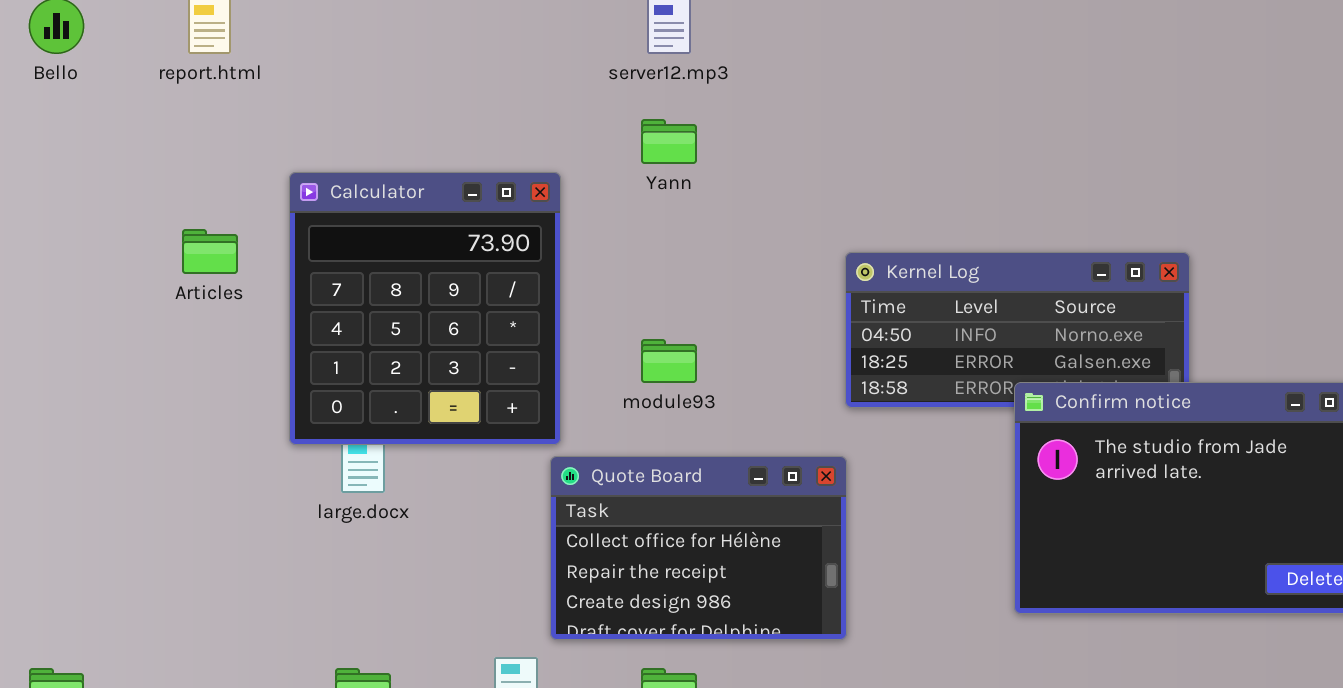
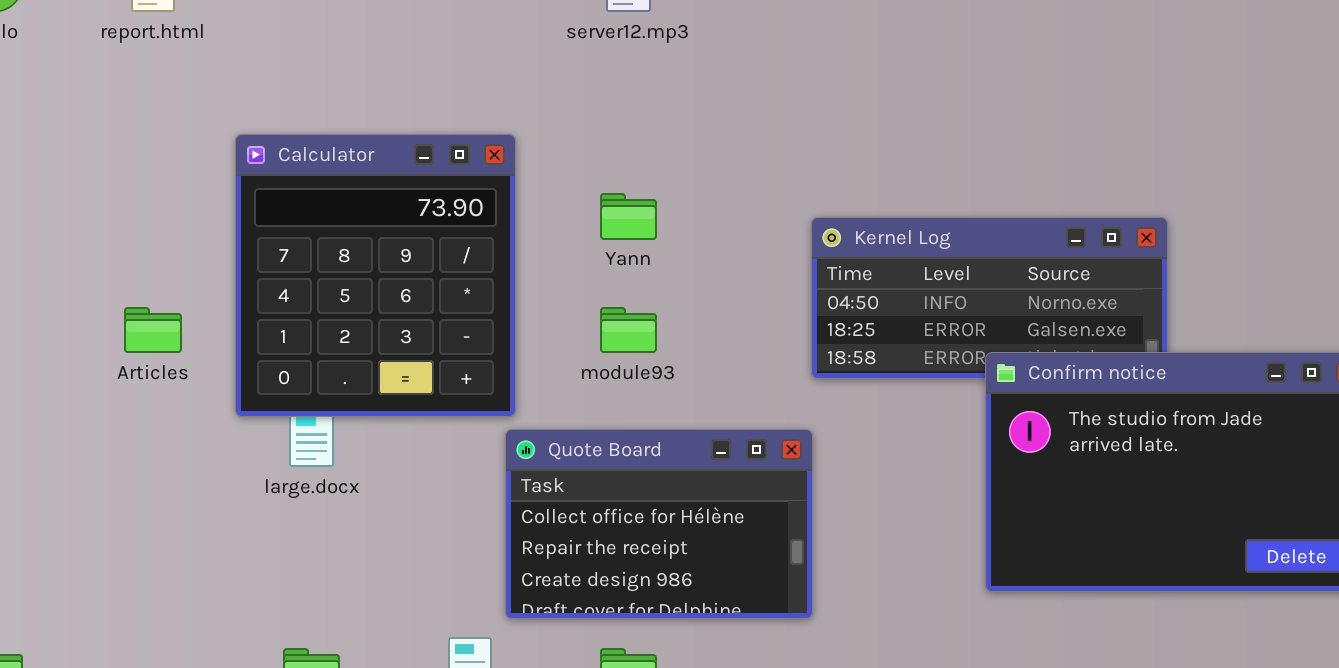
Yann: [641,119,697,164] -> [600,193,657,240], moved
Articles: [182,229,238,274] -> [124,307,182,353], moved

